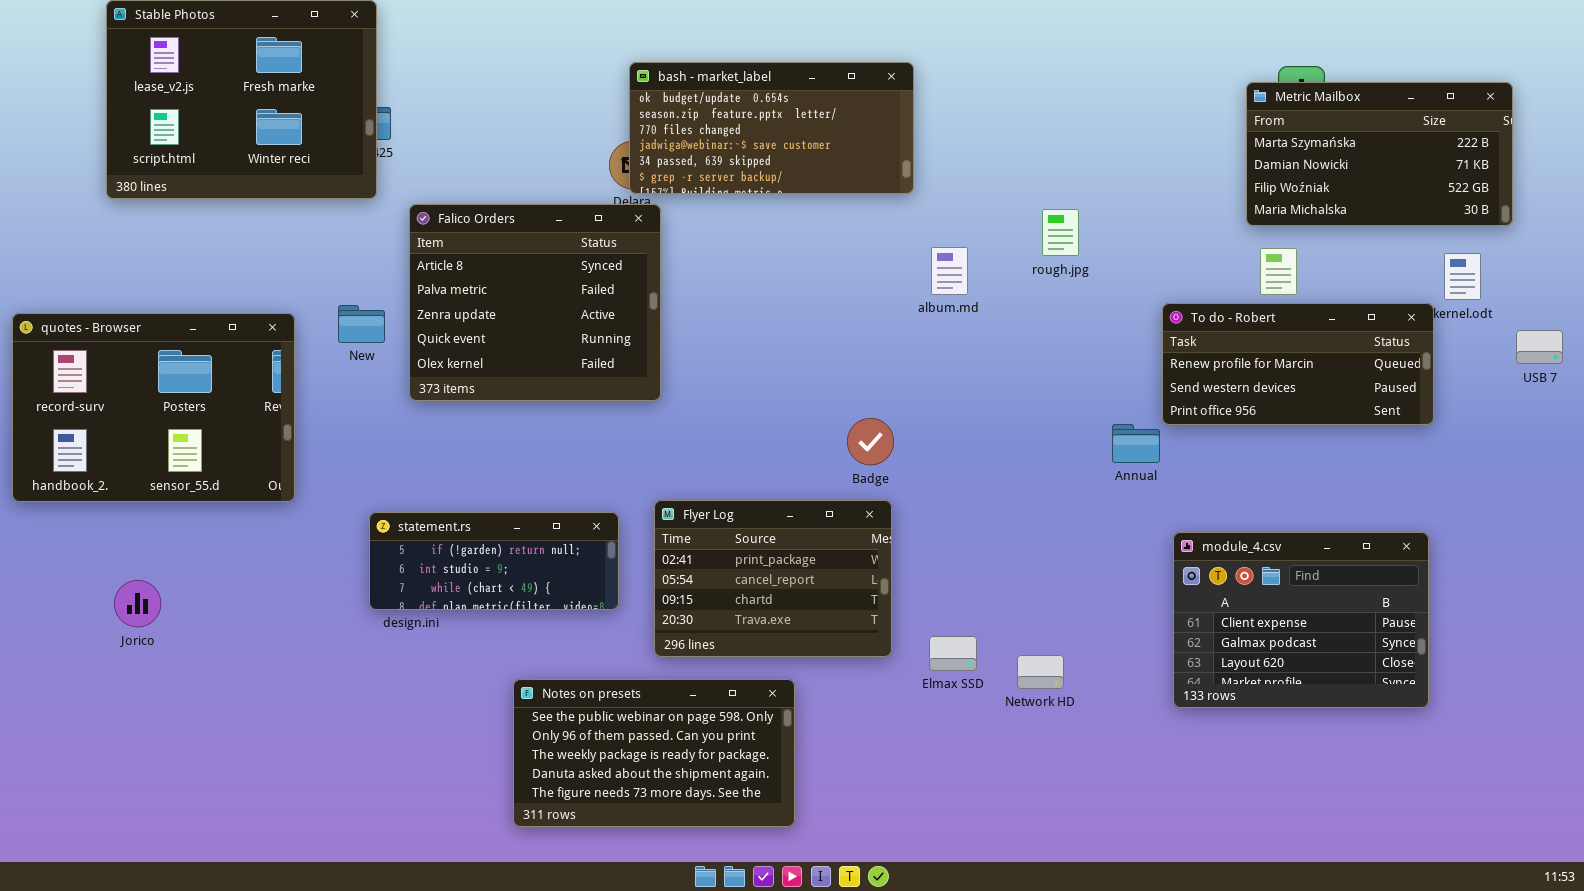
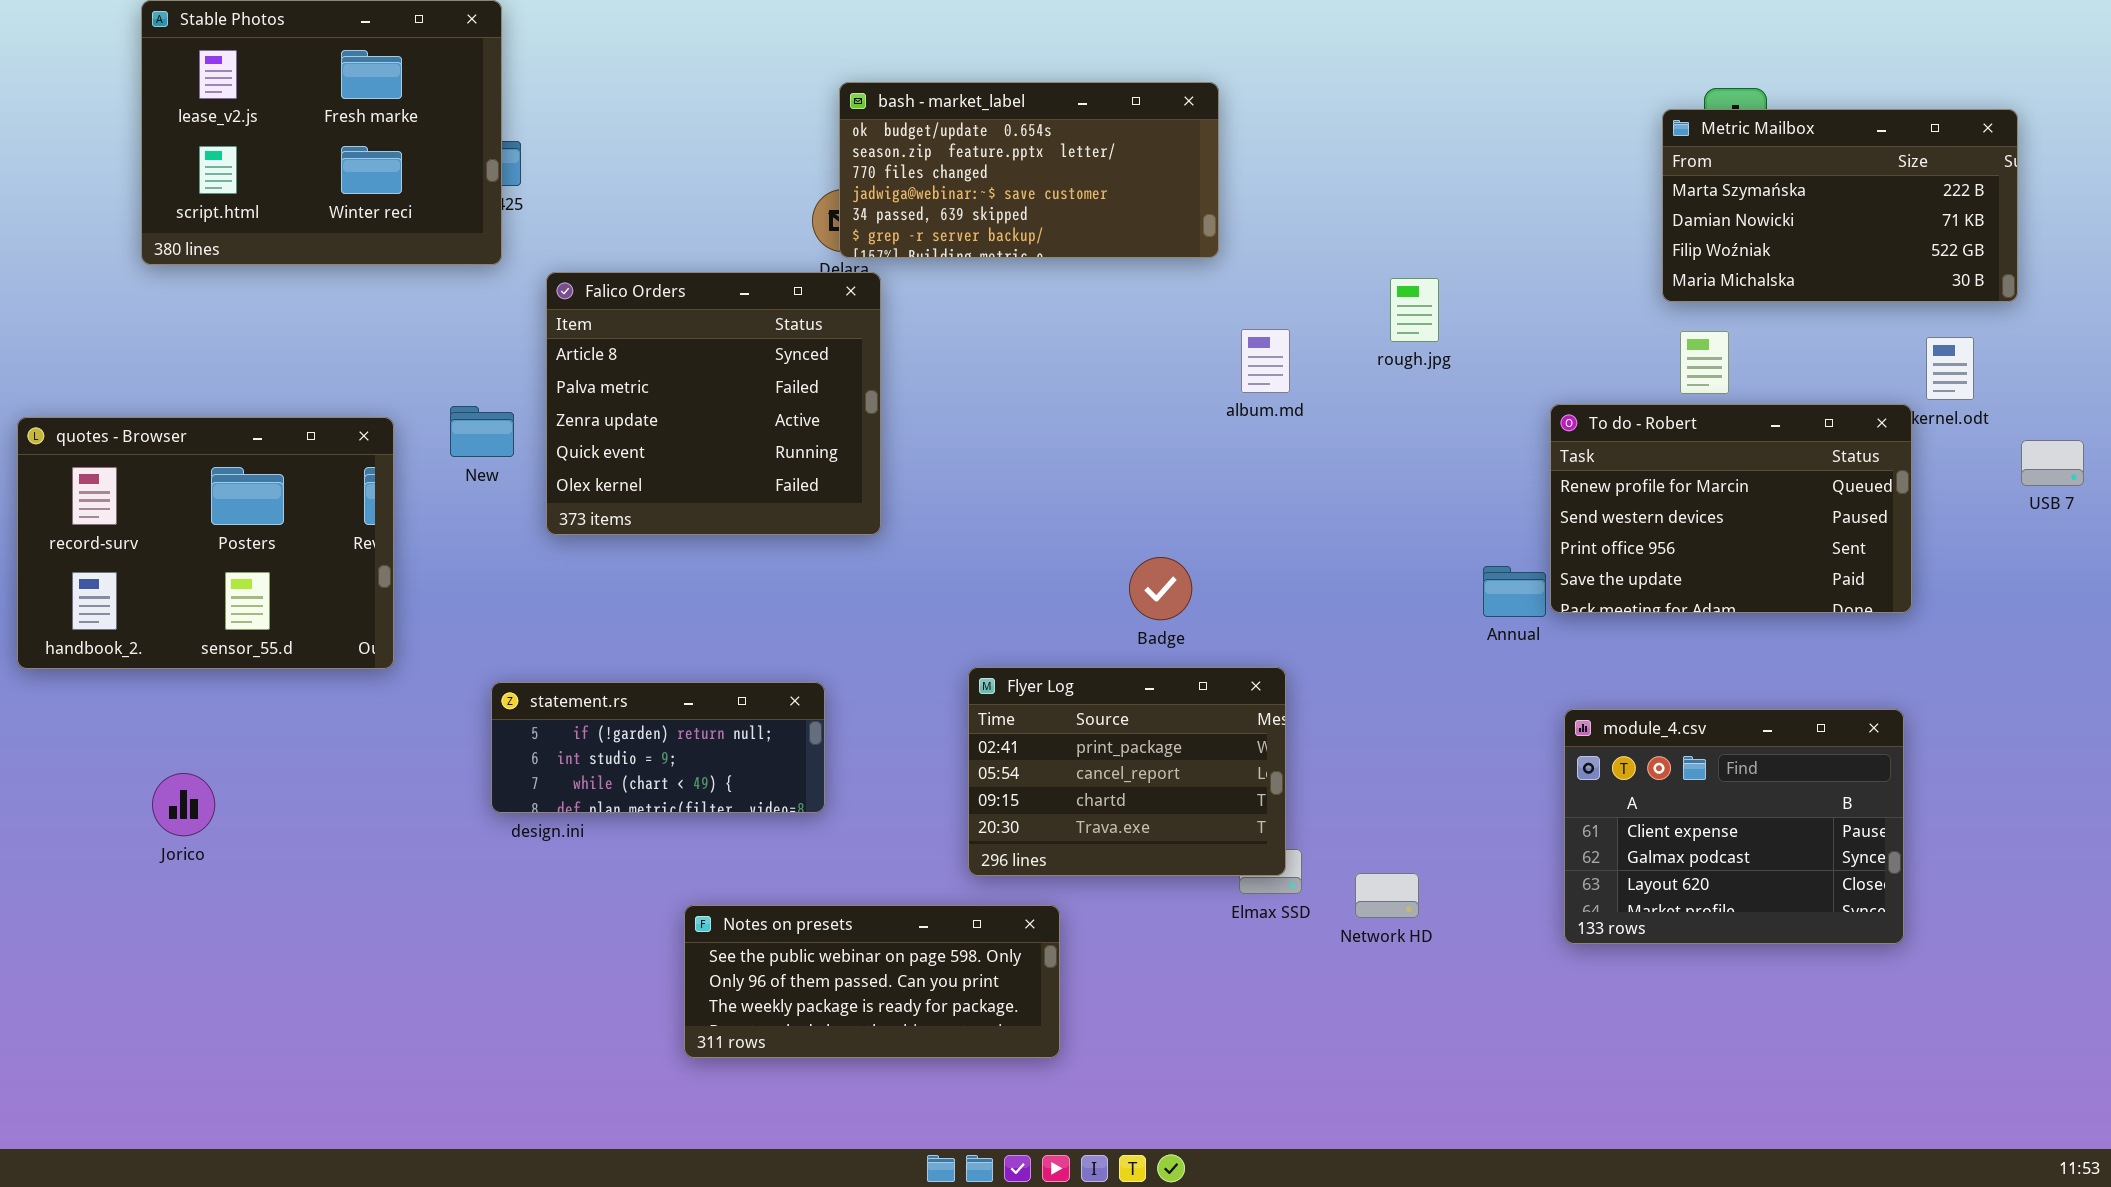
To do - Robert: [1162,303,1434,425] -> [1550,404,1912,613], resized
Flyer Log: [654,500,892,657] -> [968,667,1286,876], moved
Notes on presets: [513,679,795,827] -> [684,905,1060,1058], resized

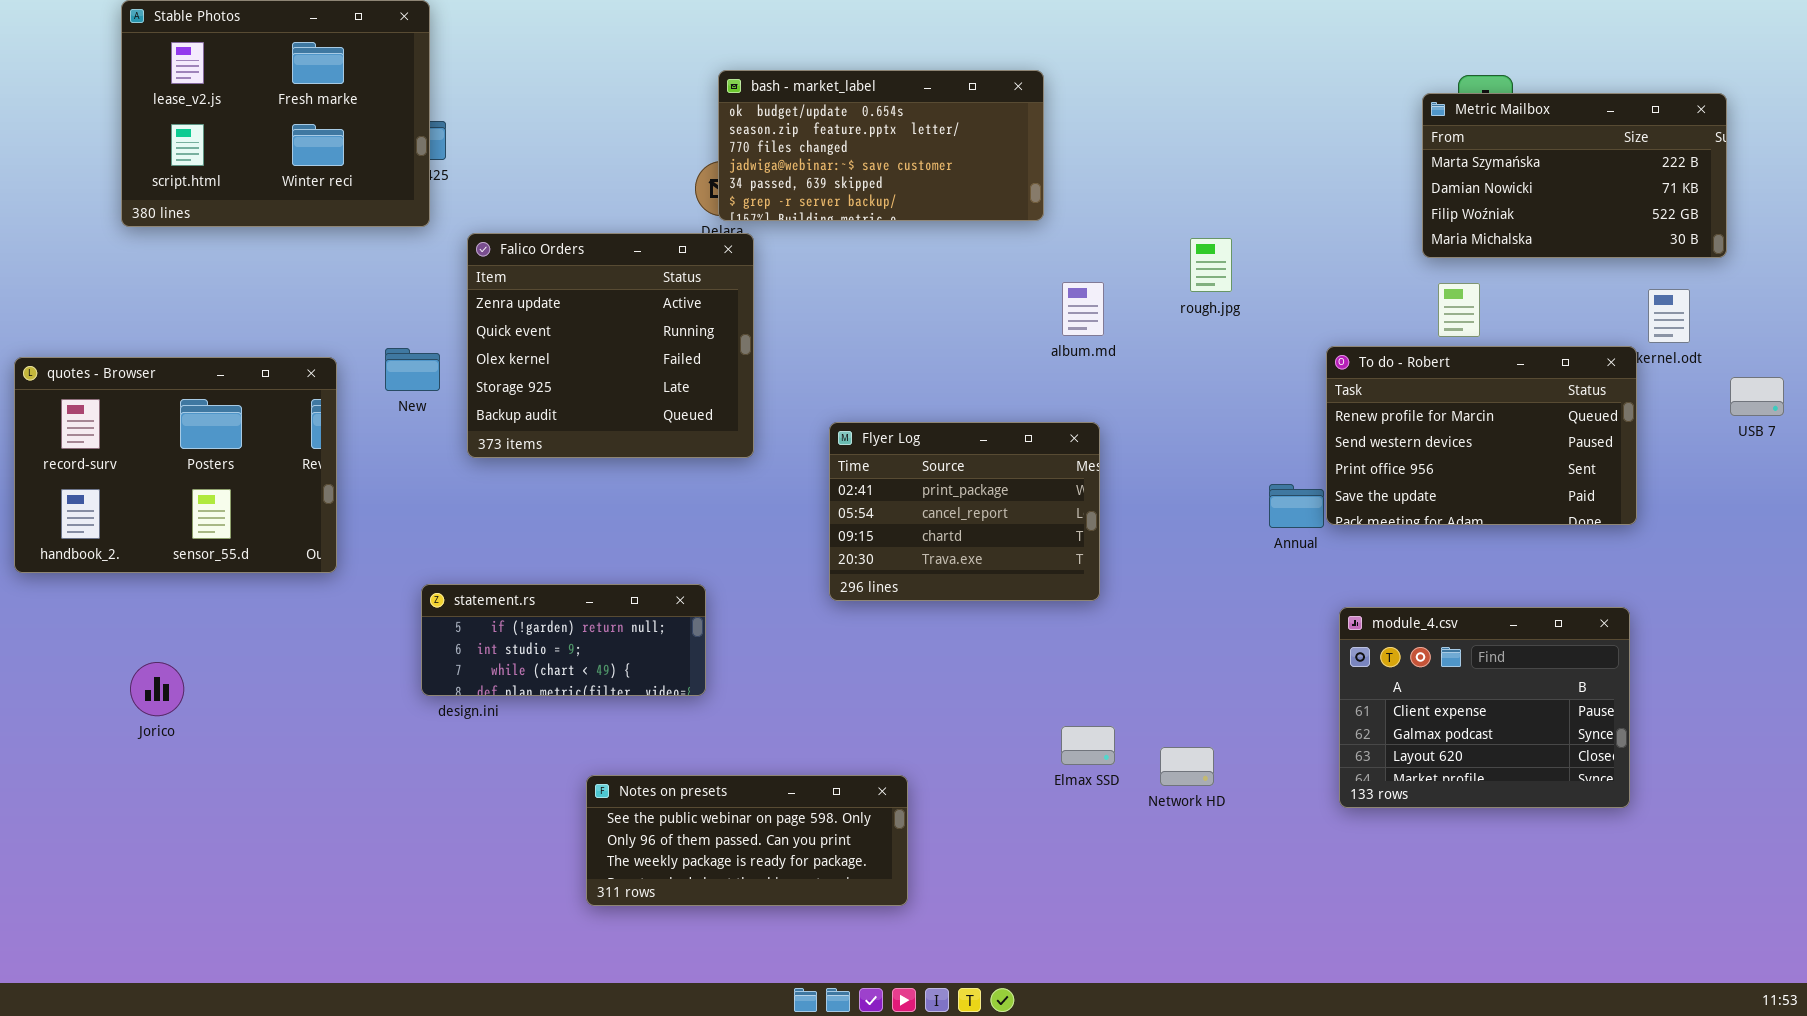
Falico Orders: [546,272,881,535] -> [467,233,754,458], scrolled down 2 rows
Flyer Log: [968,667,1286,876] -> [829,422,1100,601], moved

